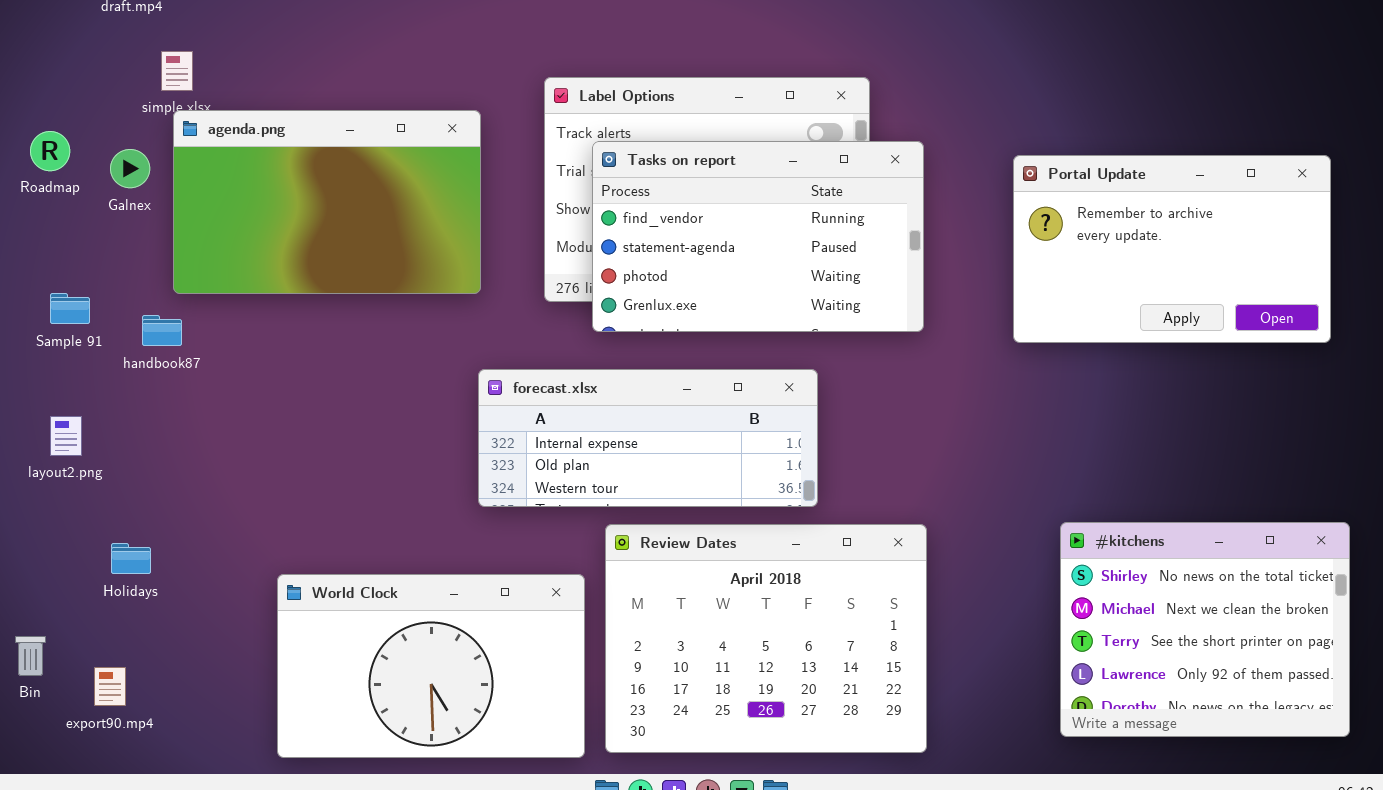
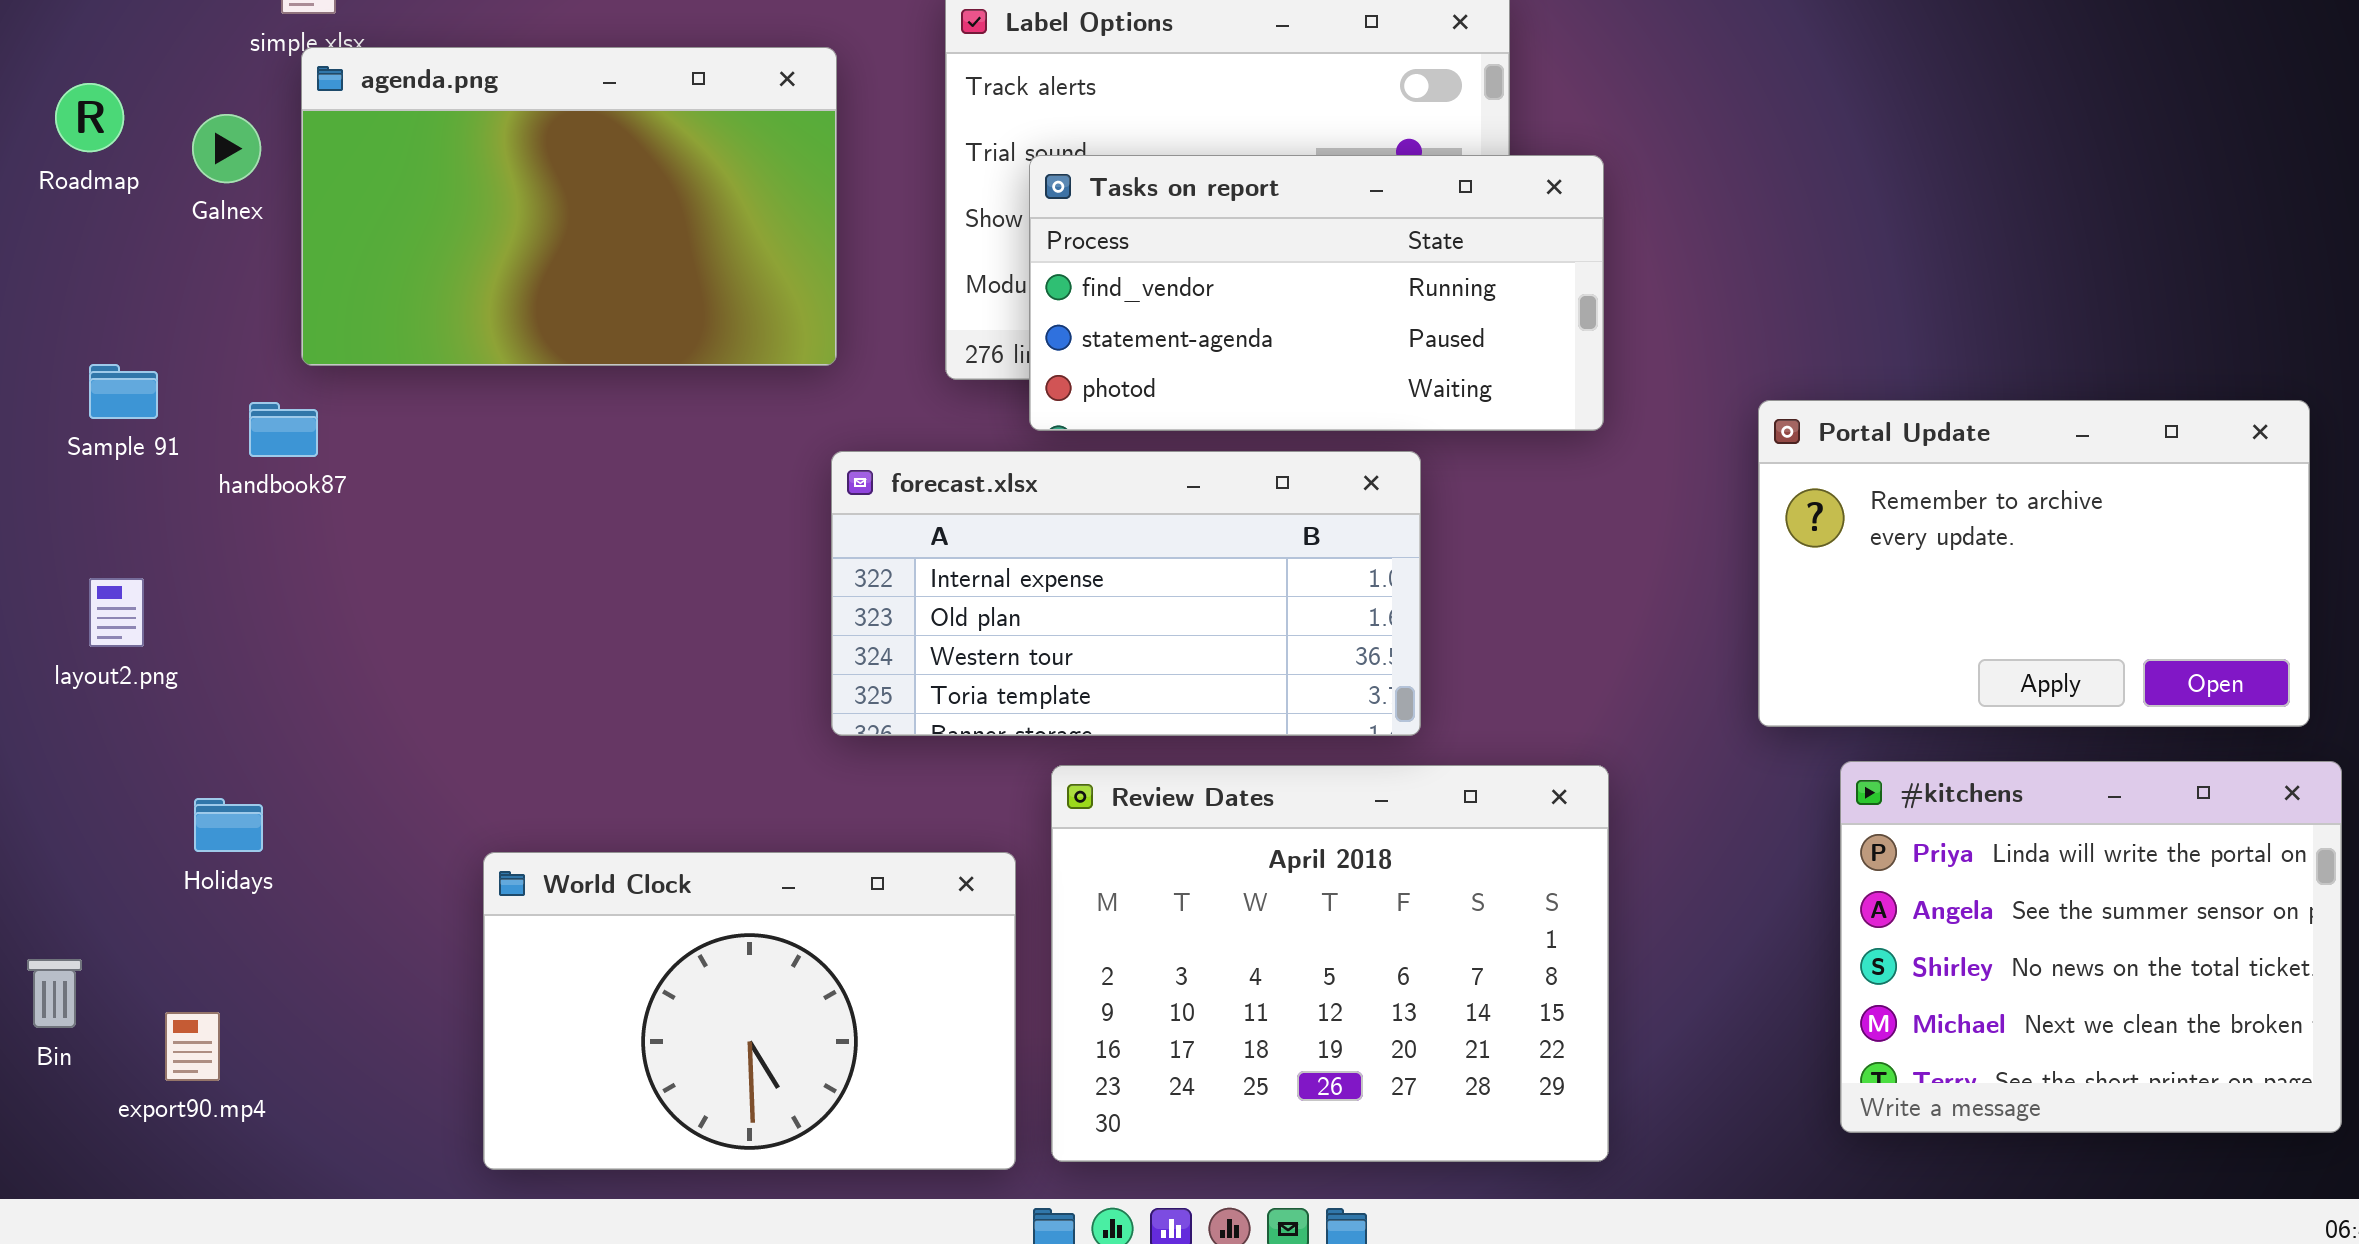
Tasks on report: [592,141,924,332] -> [1029,155,1604,431], resized
Portal Update: [1013,155,1331,343] -> [1758,400,2310,727], moved
forecast.xlsx: [478,369,818,507] -> [831,451,1421,736], resized
#kitchens: [1060,522,1350,737] -> [1840,761,2342,1133], scrolled up 2 rows

